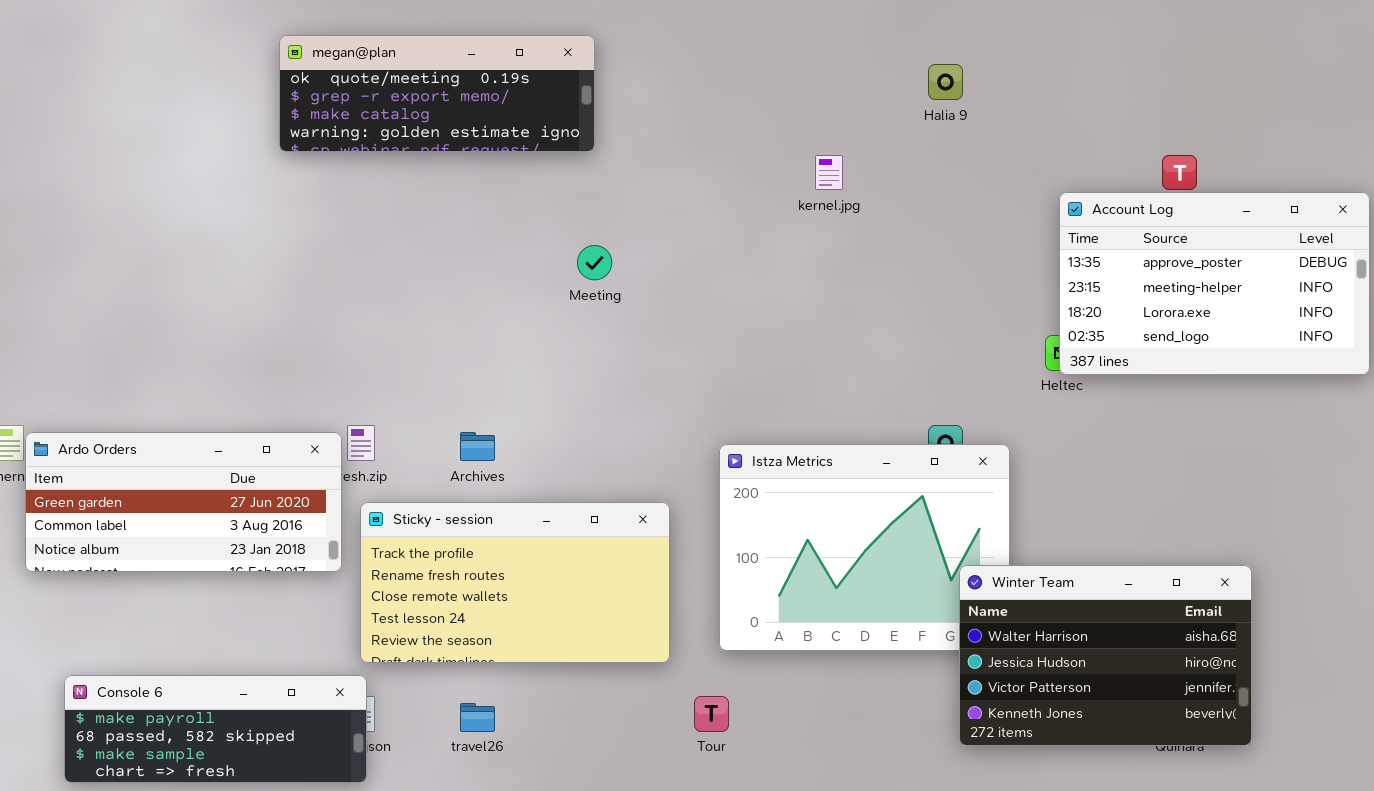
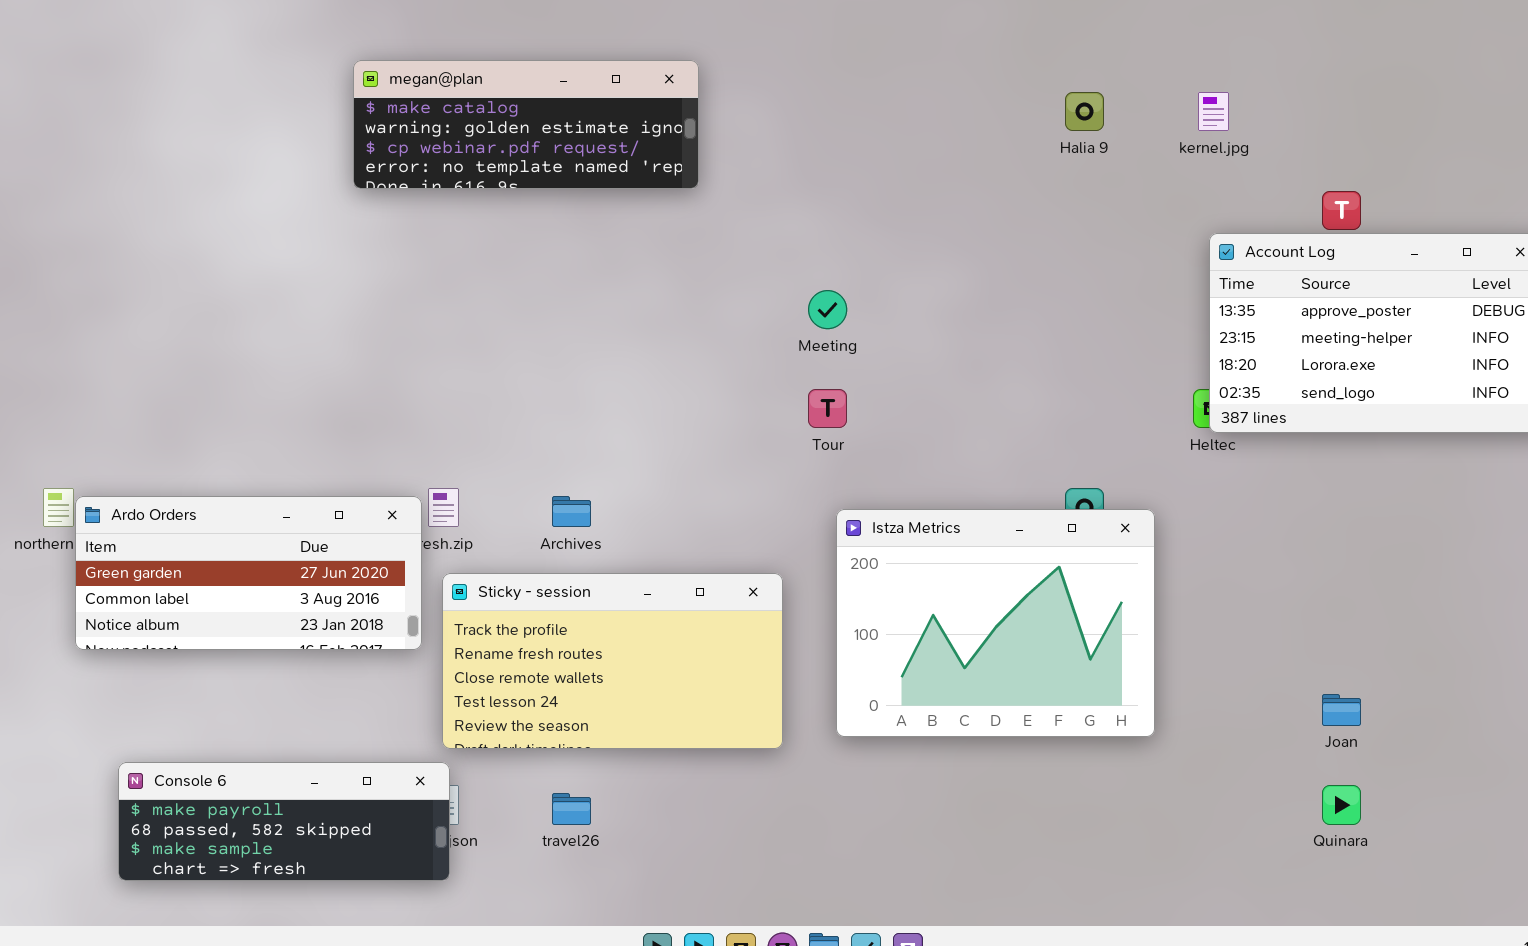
megan@plan: [279,35,595,152] -> [353,60,699,189], scrolled down 2 rows
kernel.jpg: [815,155,843,190] -> [1198,92,1229,131], moved
Meeting: [577,245,612,280] -> [808,290,847,329], moved
Winter Team: [959,565,1252,746] -> none, closed
Tour: [694,696,729,732] -> [808,389,847,428], moved

